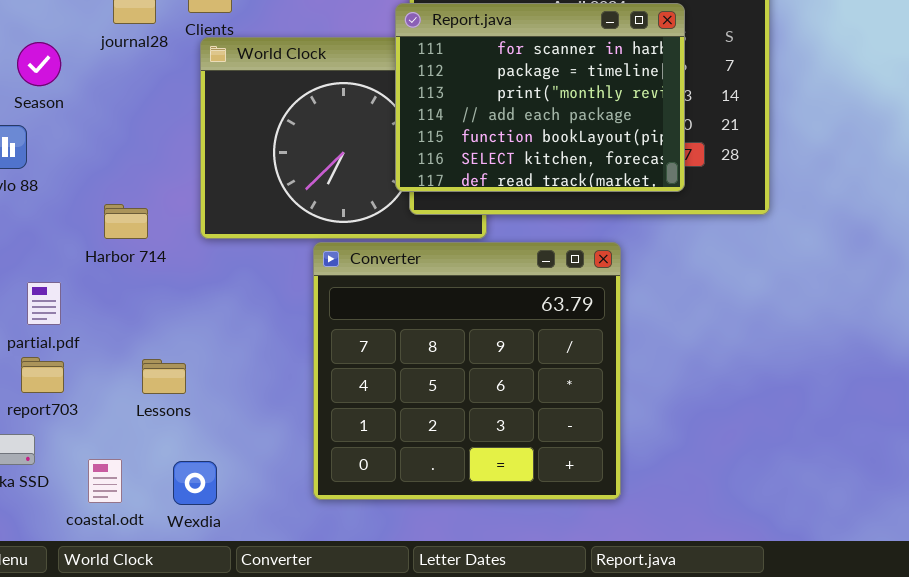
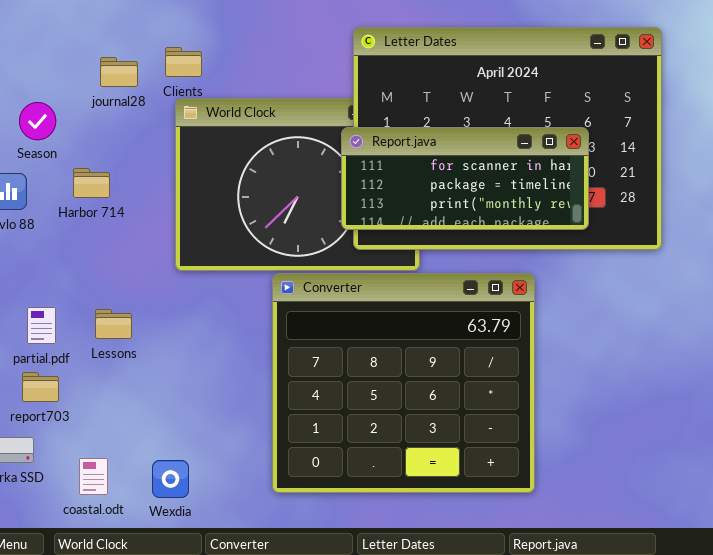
Report.java: [395,3,685,192] -> [341,127,589,230], resized
Harbor 714: [104,204,148,239] -> [73,168,110,198], moved
Lessons: [142,359,186,394] -> [95,309,132,339], moved

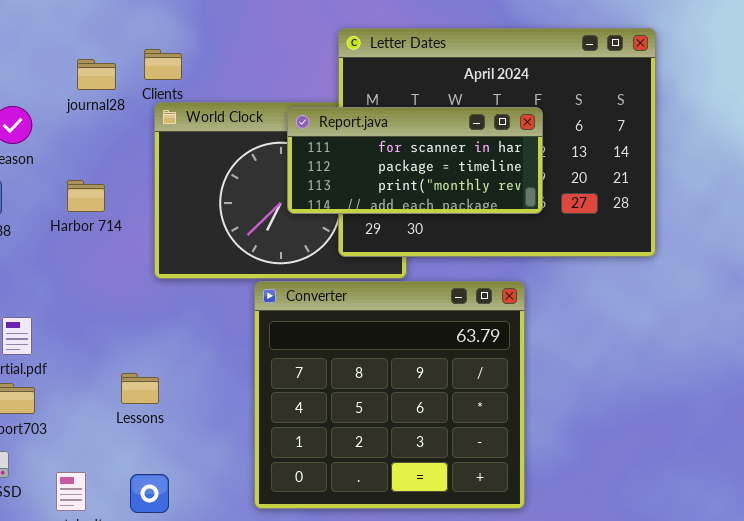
Report.java: [341,127,589,230] -> [287,107,543,214], moved
Harbor 714: [73,168,110,198] -> [67,180,105,212], moved
Lessons: [95,309,132,339] -> [121,373,159,404], moved

